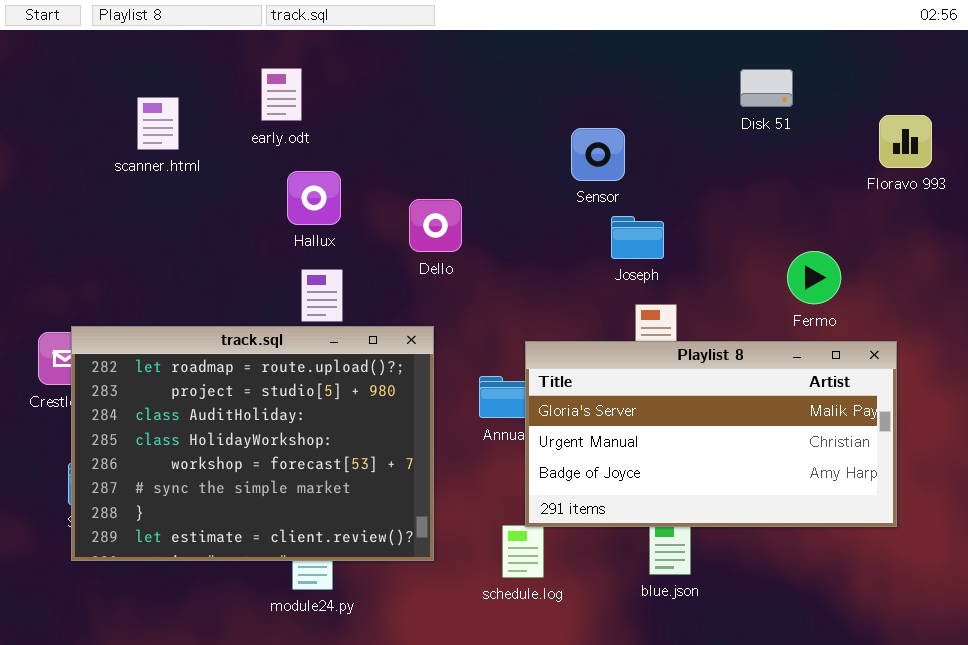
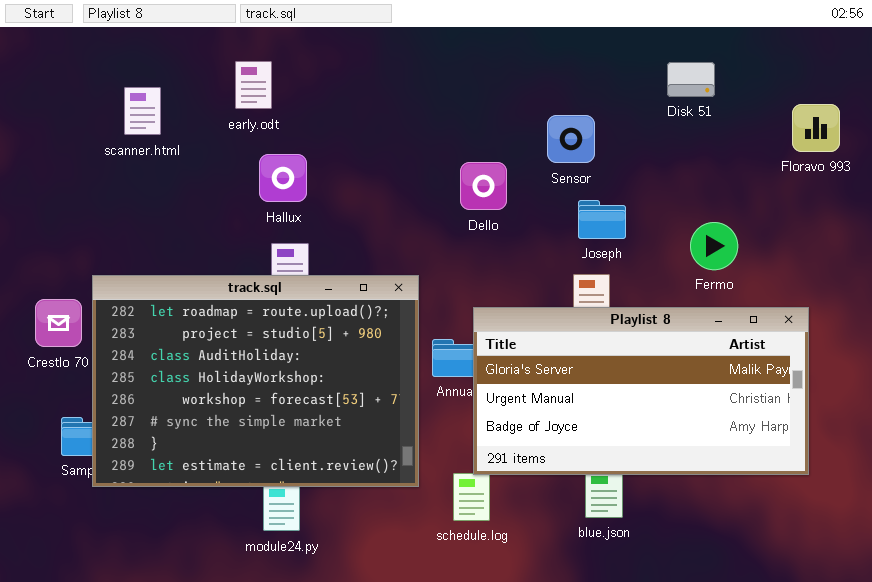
Sensor: [571,128,625,181] -> [547,115,595,163], moved
Dello: [409,199,462,252] -> [460,162,507,210], moved
Joseph: [611,216,664,259] -> [578,200,626,239], moved
Fermo: [787,251,841,304] -> [690,222,738,270], moved
track.sql: [71,326,434,561] -> [92,275,419,487], moved

